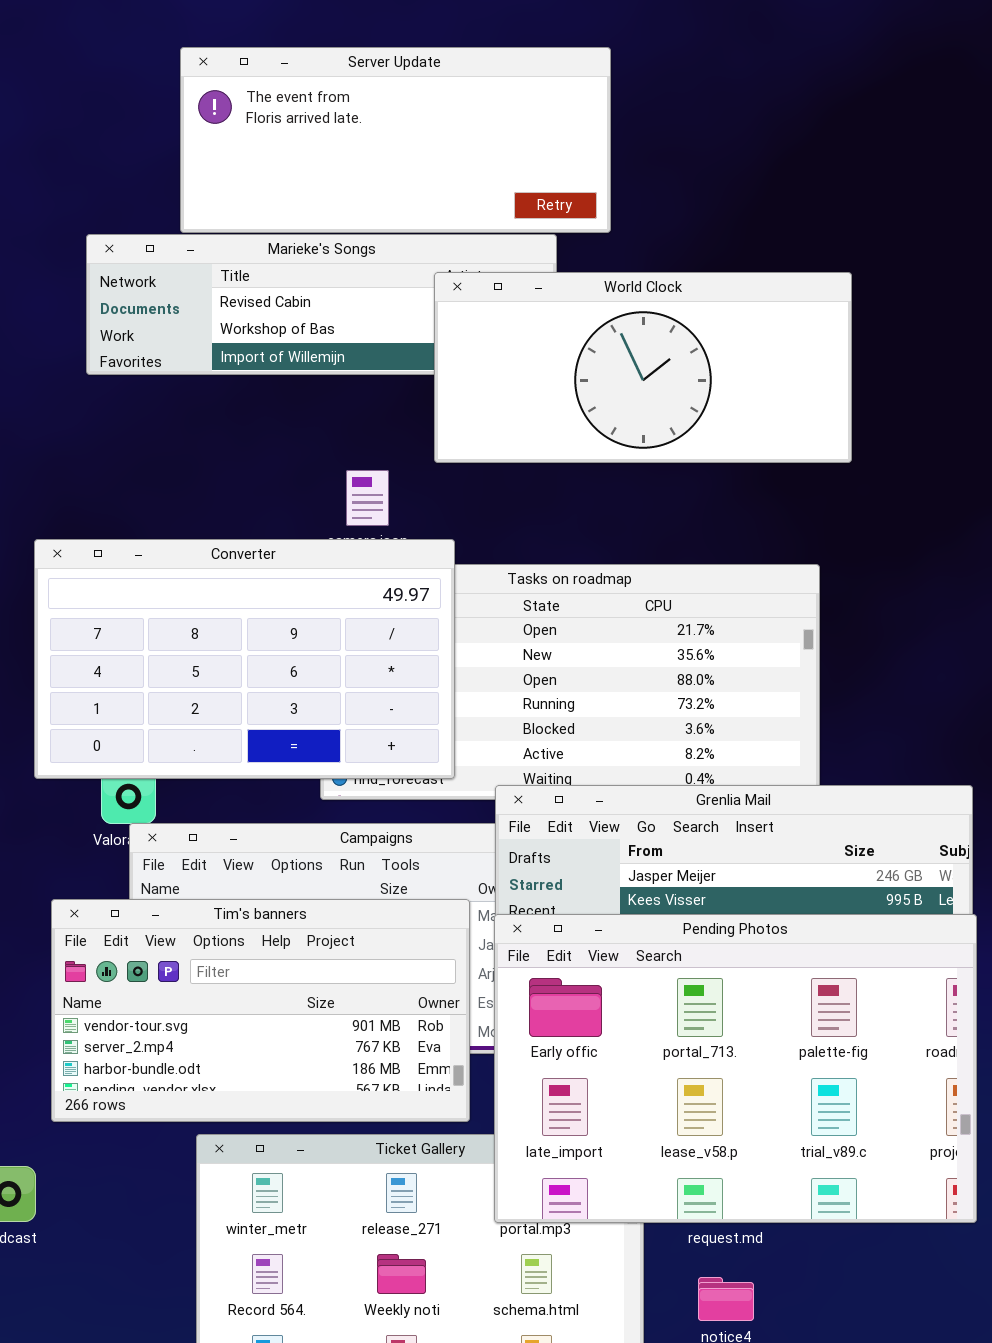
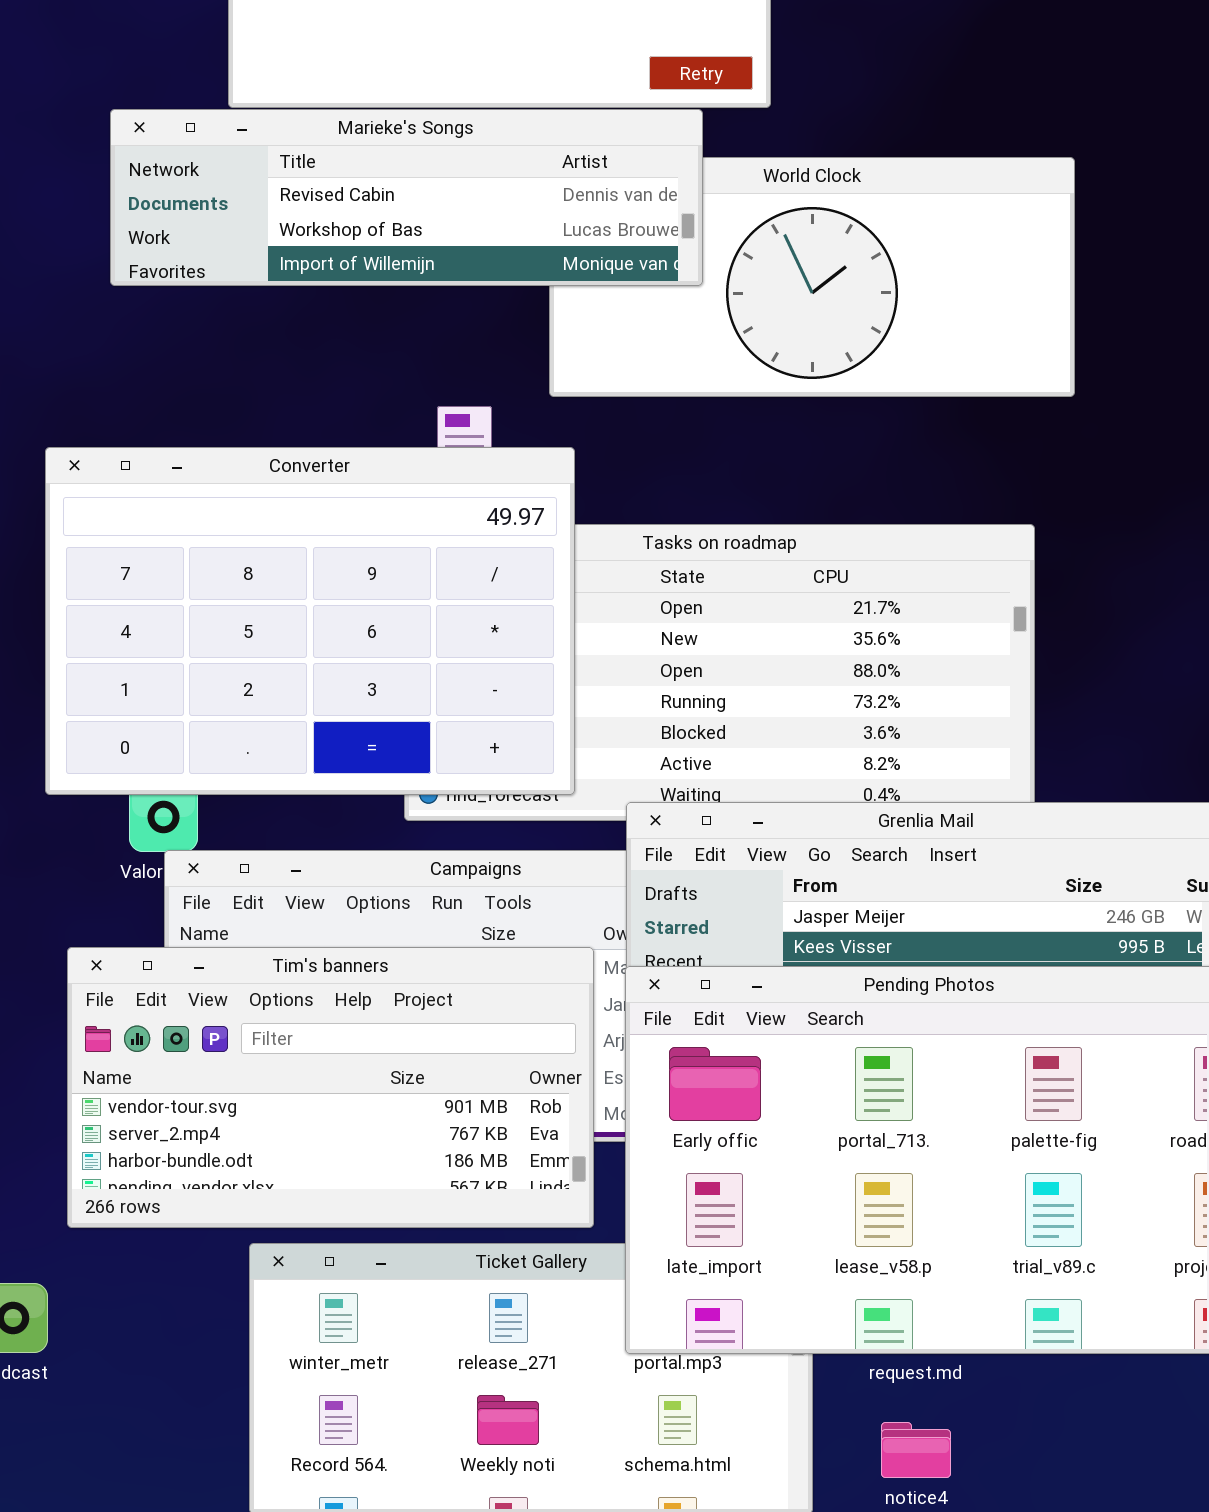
Marieke's Songs: [86,234,557,375] -> [110,109,703,286], raised
Converter: [34,539,455,779] -> [45,447,575,795], resized

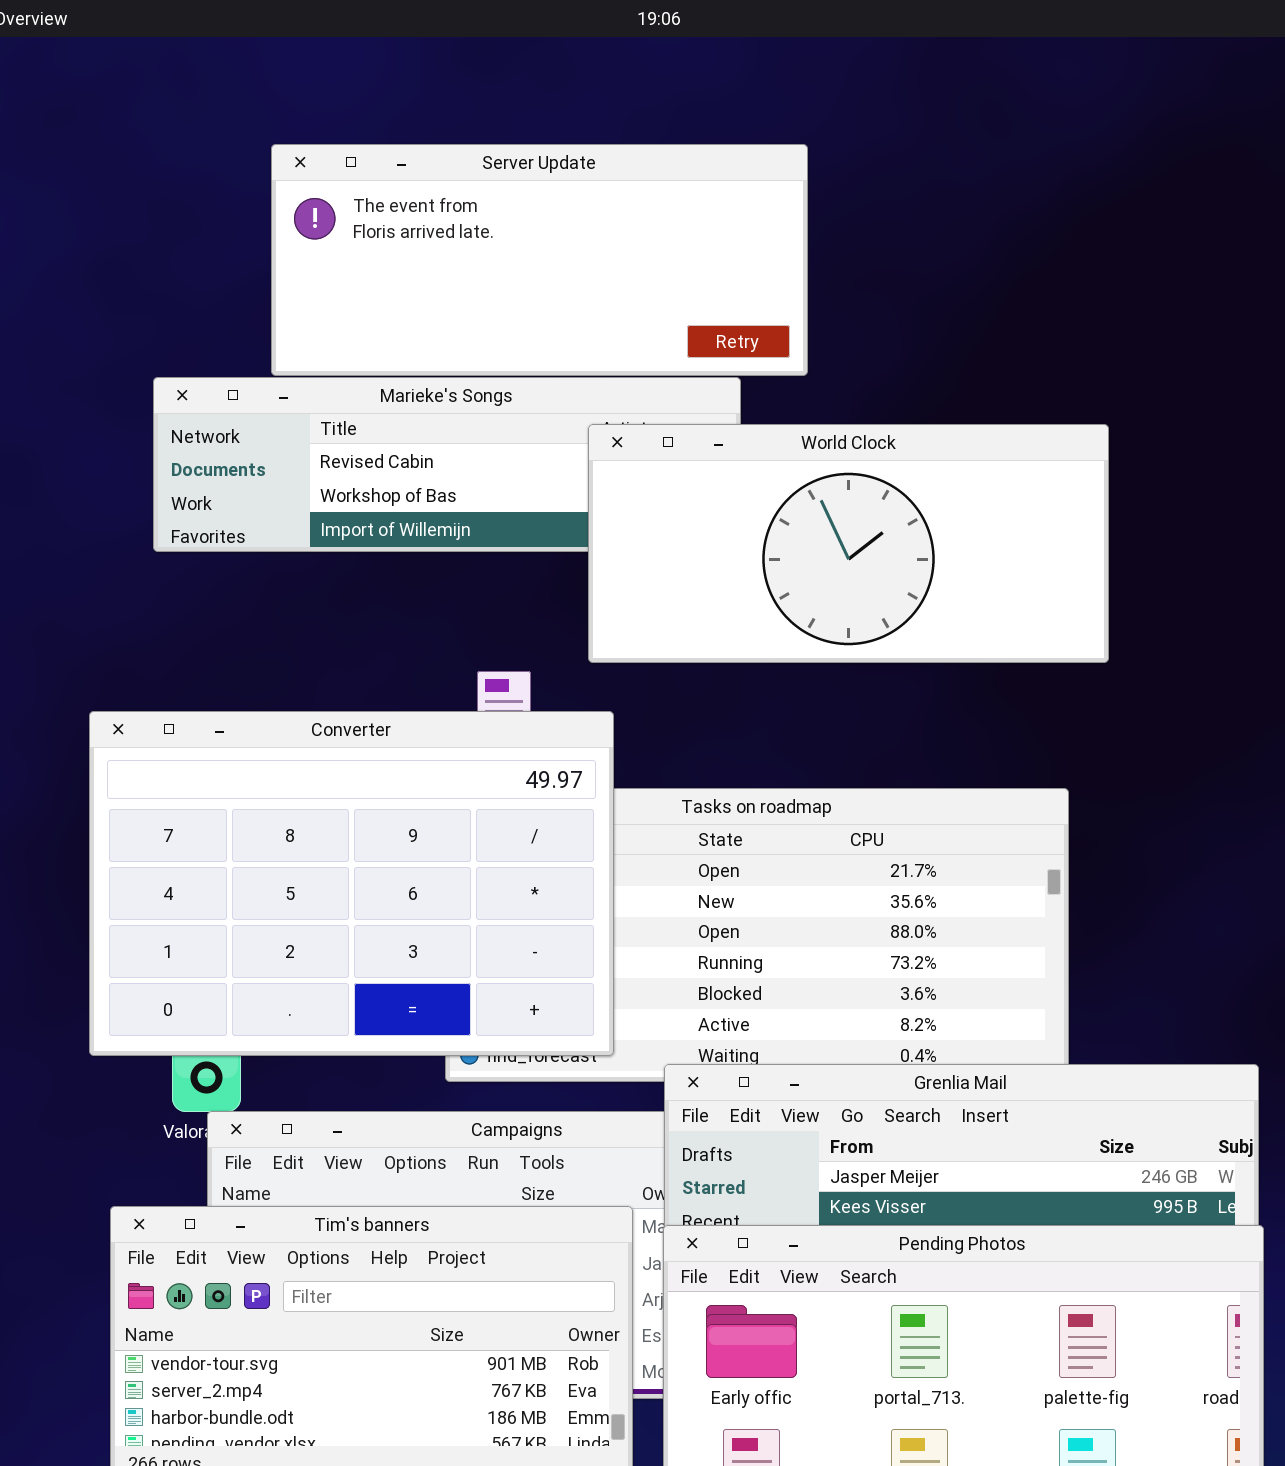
World Clock: [549,157,1075,397] -> [588,424,1109,663], raised

